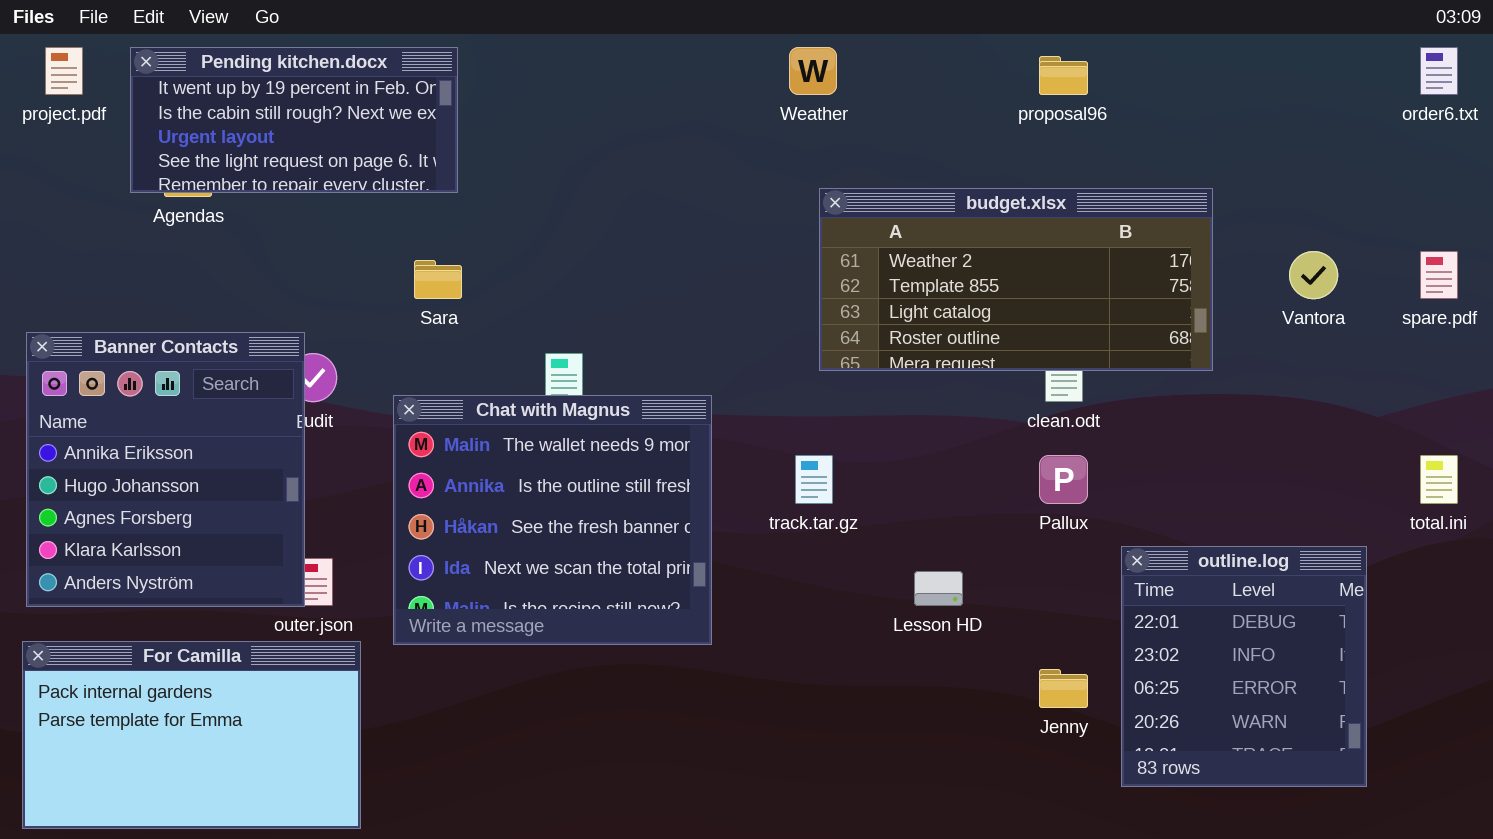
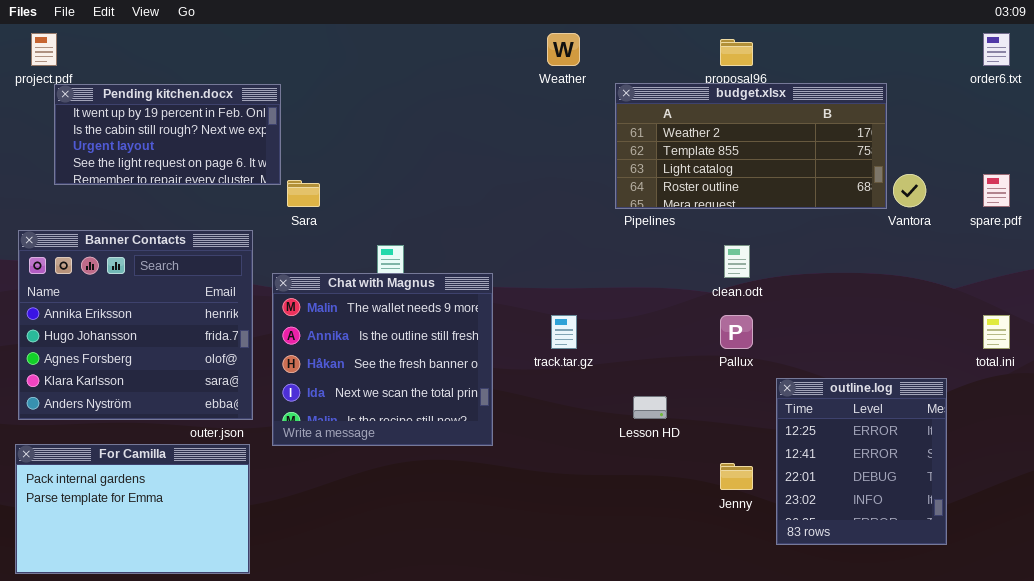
Pending kitchen.docx: [130,47,458,193] -> [54,84,281,185], moved
budget.xlsx: [819,188,1213,371] -> [615,83,887,209], moved
Banner Contacts: [26,332,305,607] -> [18,230,253,420], resized
outline.log: [1121,546,1367,787] -> [776,378,947,545], scrolled up 2 rows

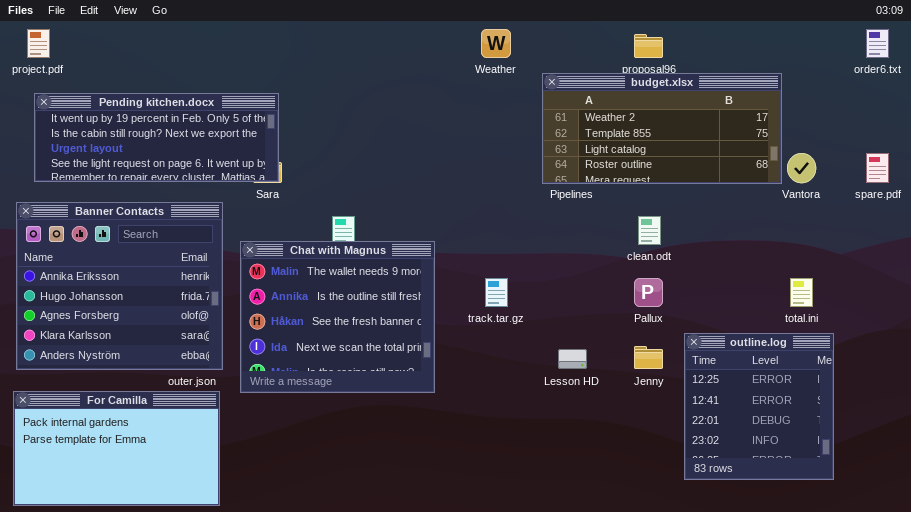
Pending kitchen.docx: [54,84,281,185] -> [34,93,279,182], moved, resized
total.ini: [983,315,1010,349] -> [790,278,813,307], moved
Jenny: [720,463,753,490] -> [634,346,663,369], moved

